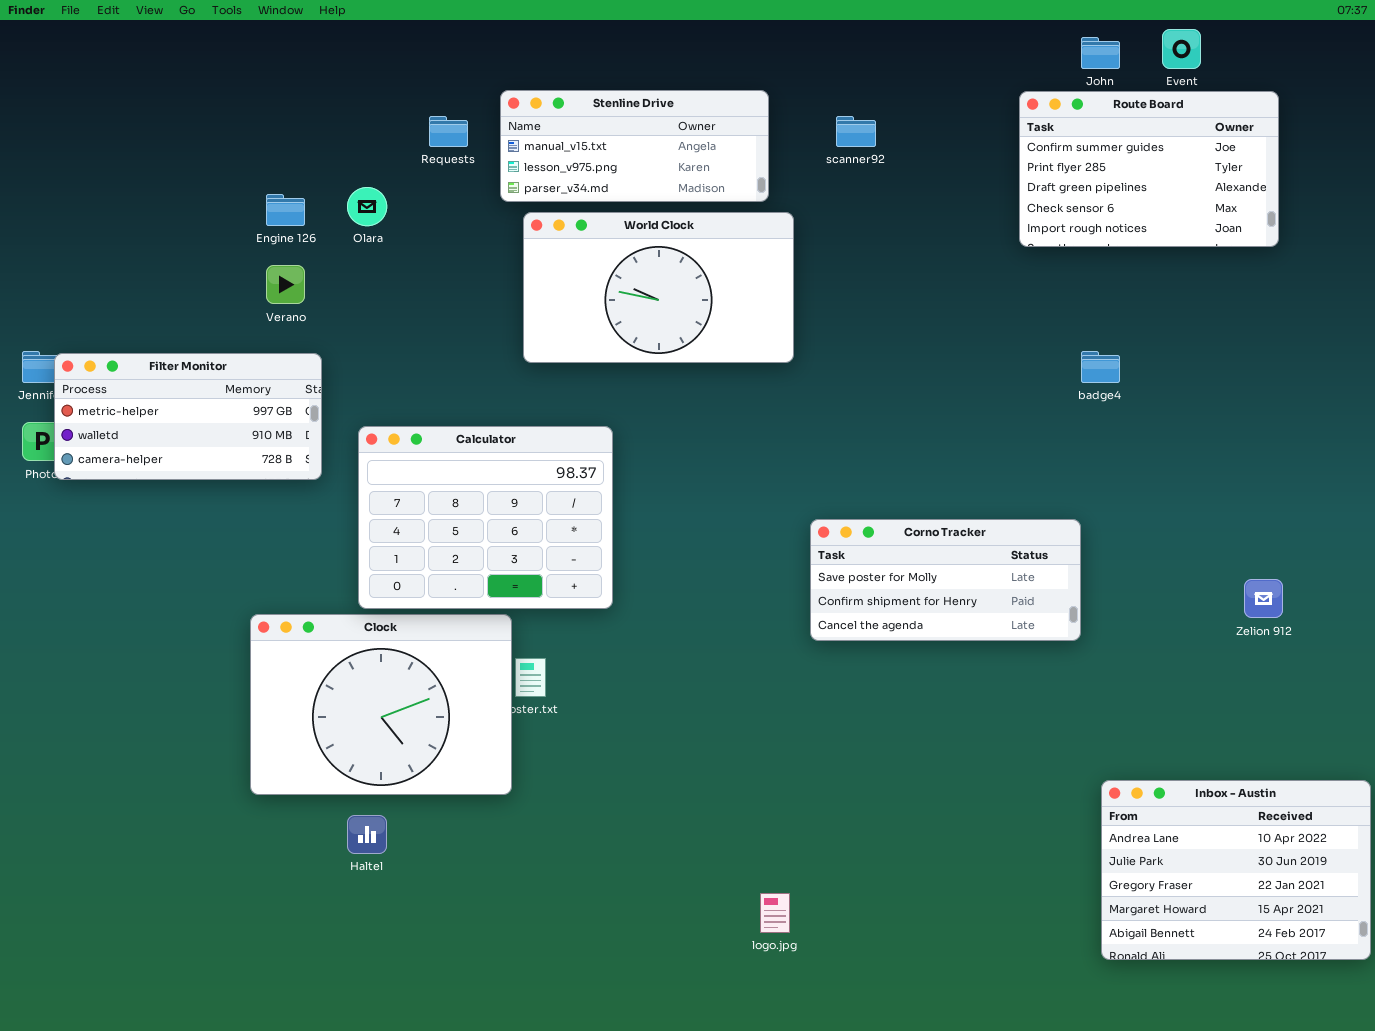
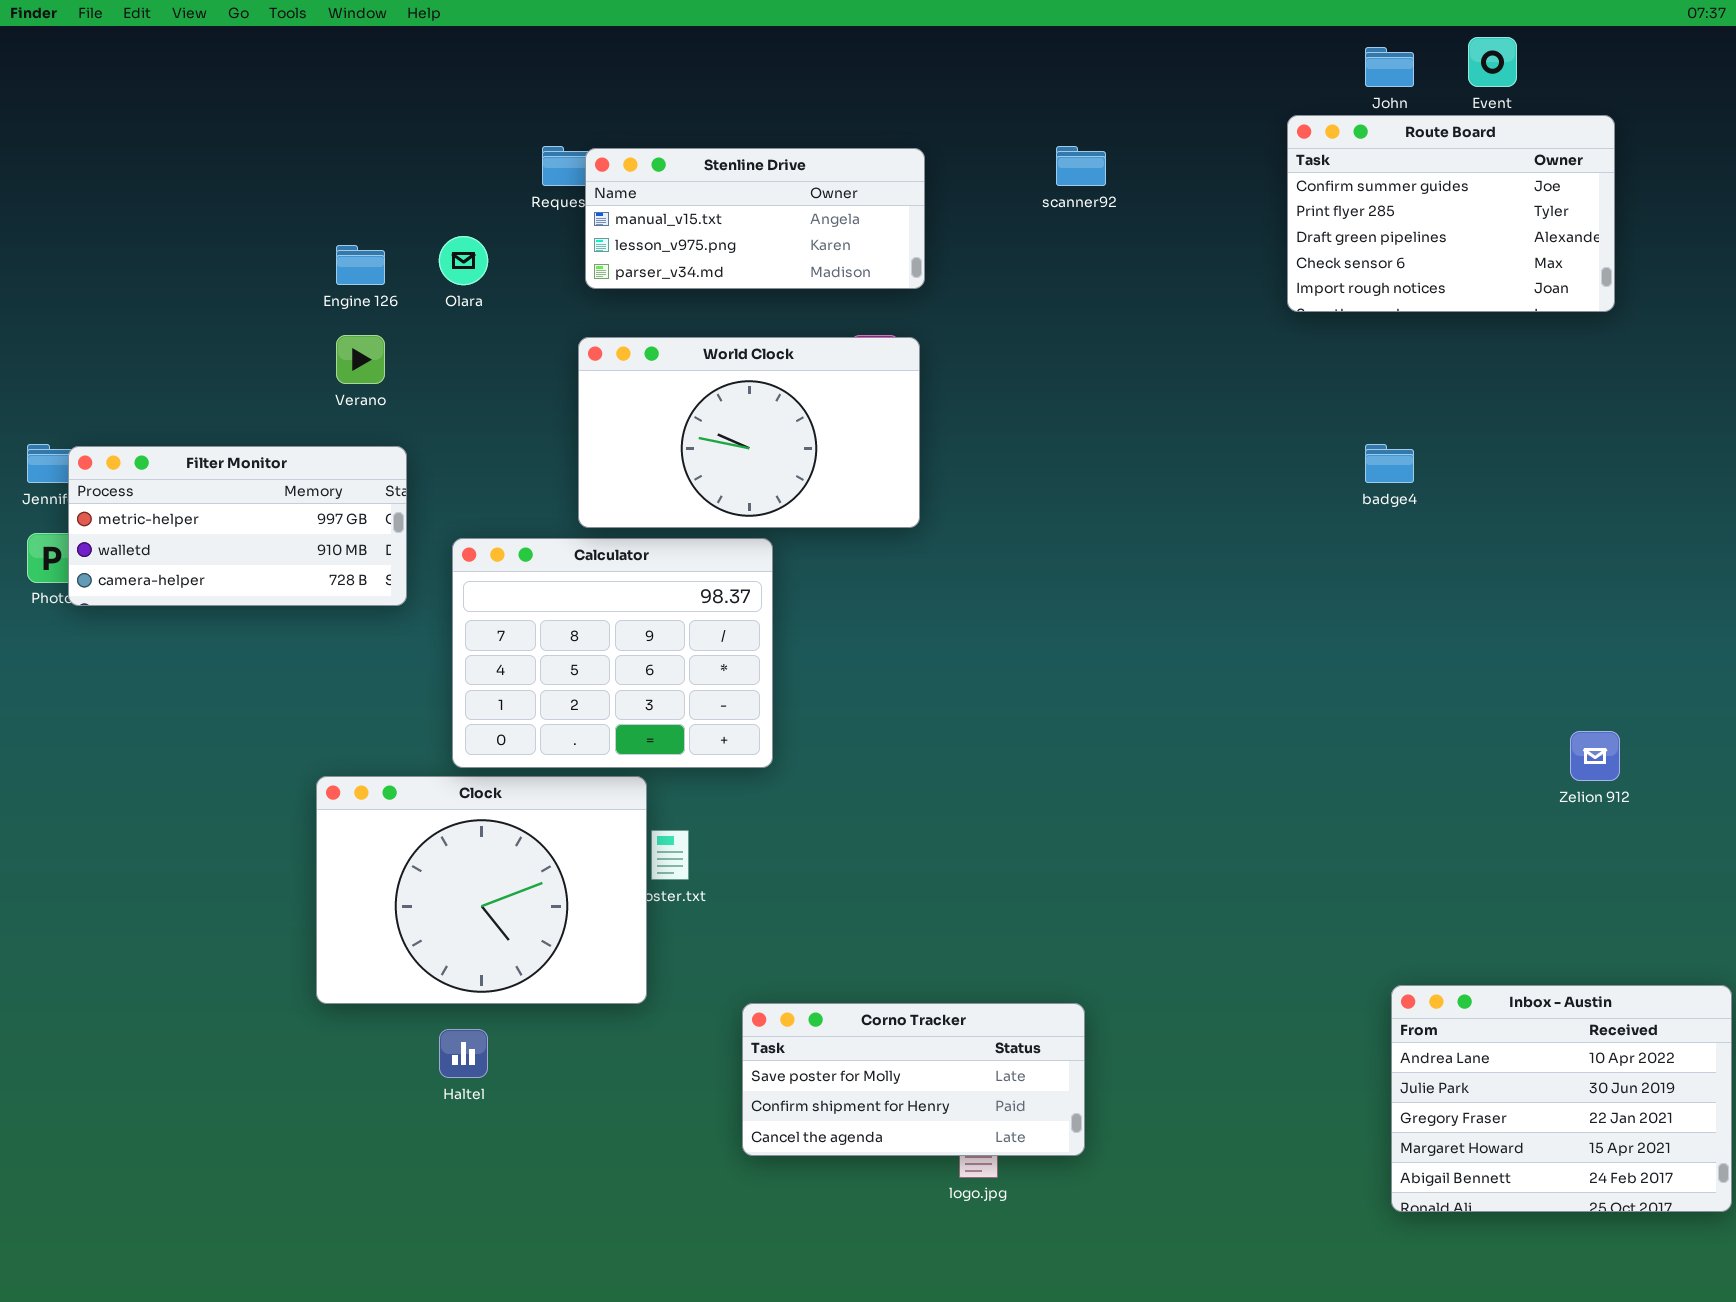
Stenline Drive: [500,90,769,202] -> [585,148,925,289], moved
World Clock: [523,212,794,363] -> [578,337,920,528], moved
Corno Tracker: [810,519,1081,641] -> [742,1003,1085,1156], moved

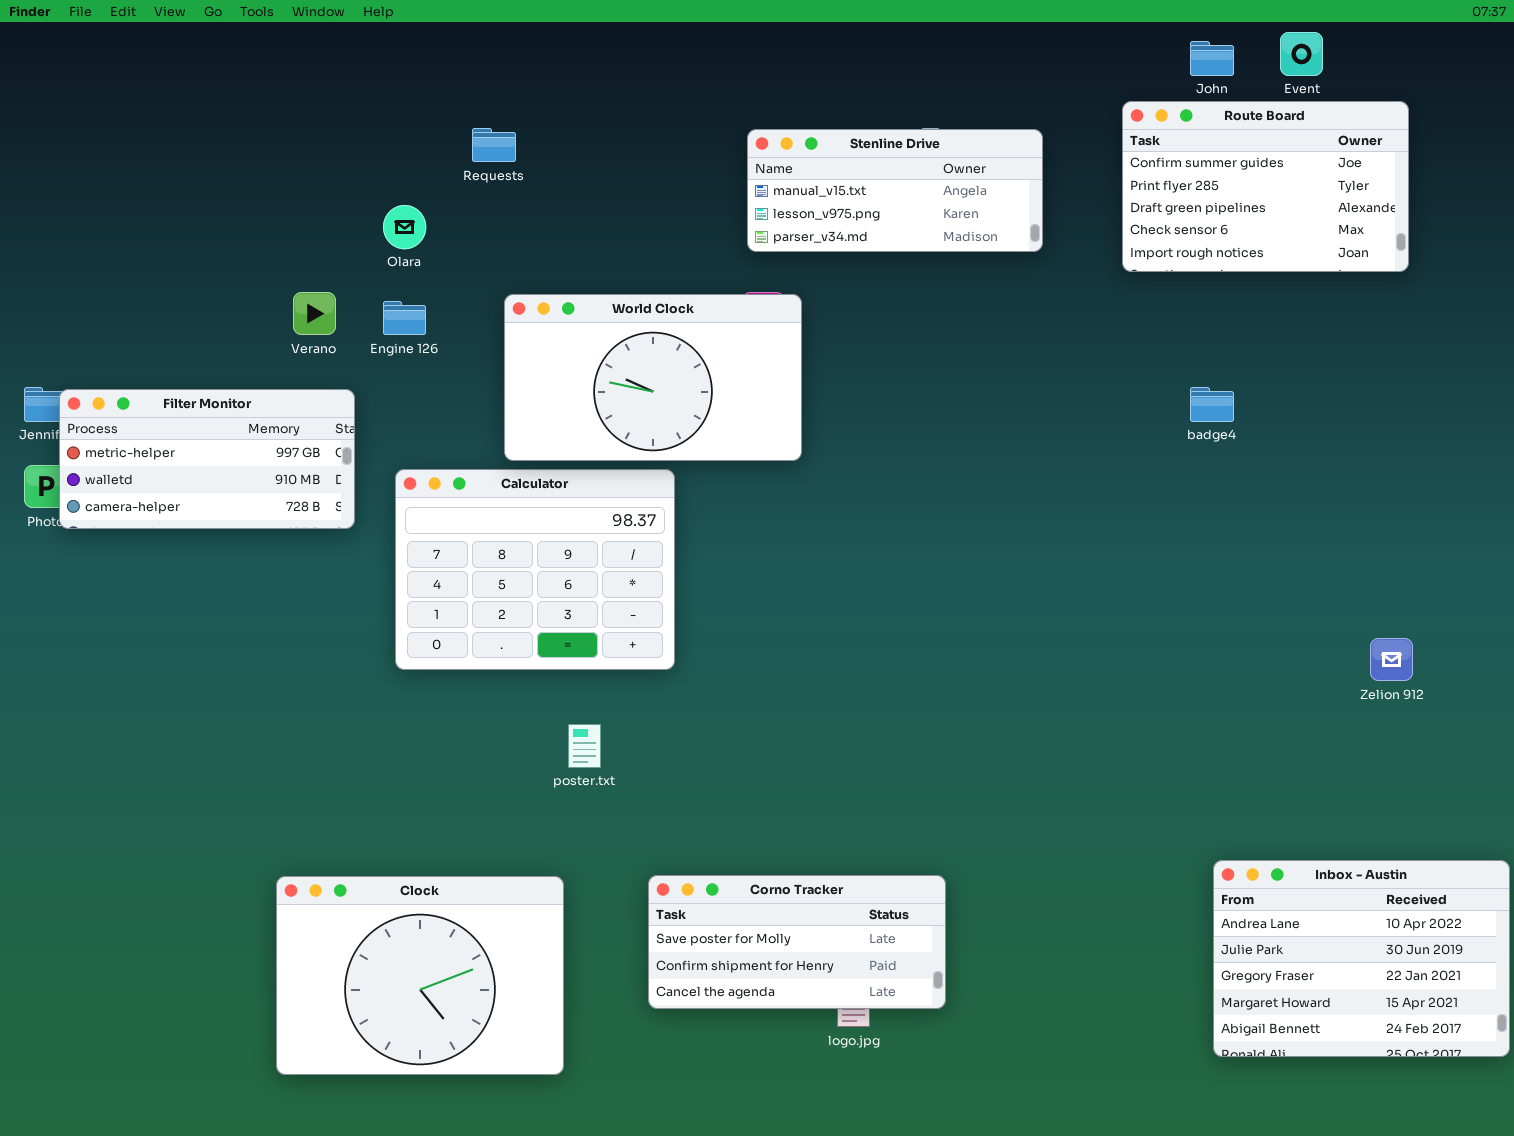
Stenline Drive: [585,148,925,289] -> [747,129,1043,252], moved
Engine 126: [336,245,385,285] -> [383,301,426,335], moved
Clock: [316,776,647,1004] -> [276,876,564,1075], moved

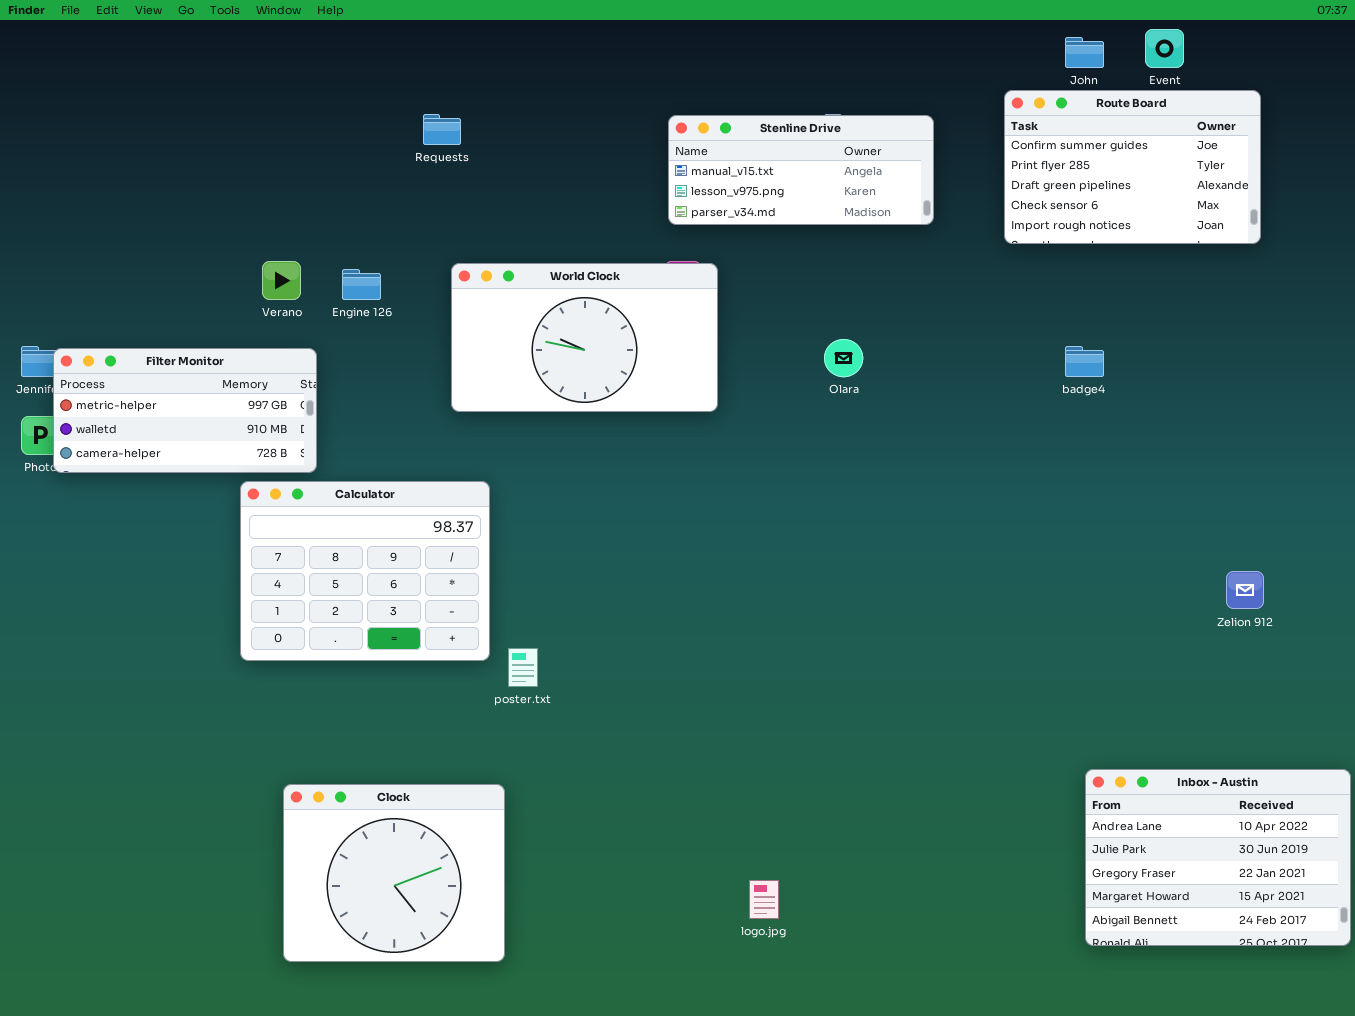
Olara: [383,205,426,249] -> [824,339,863,377], moved
Calculator: [395,469,675,670] -> [240,481,490,661], moved
Corno Tracker: [648,875,946,1009] -> none, closed
Clock: [276,876,564,1075] -> [283,784,505,962], resized

